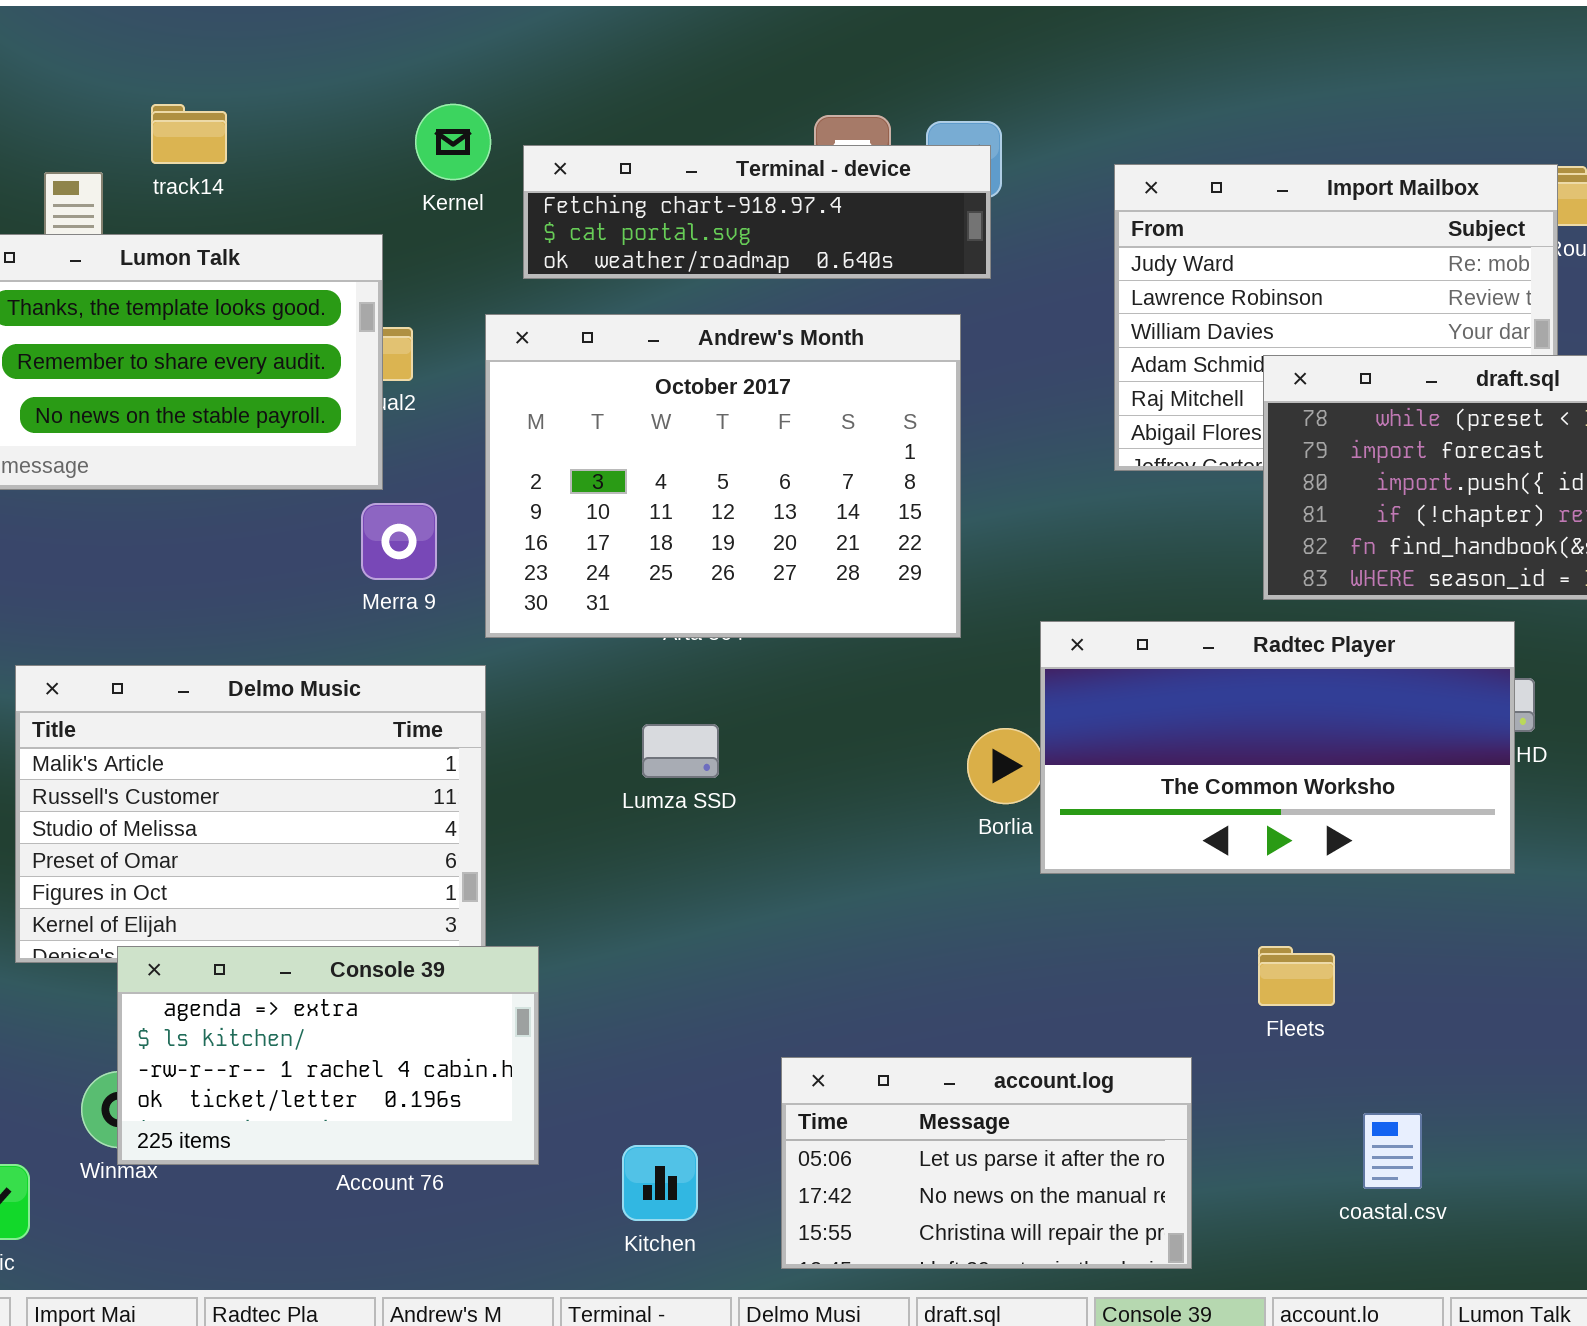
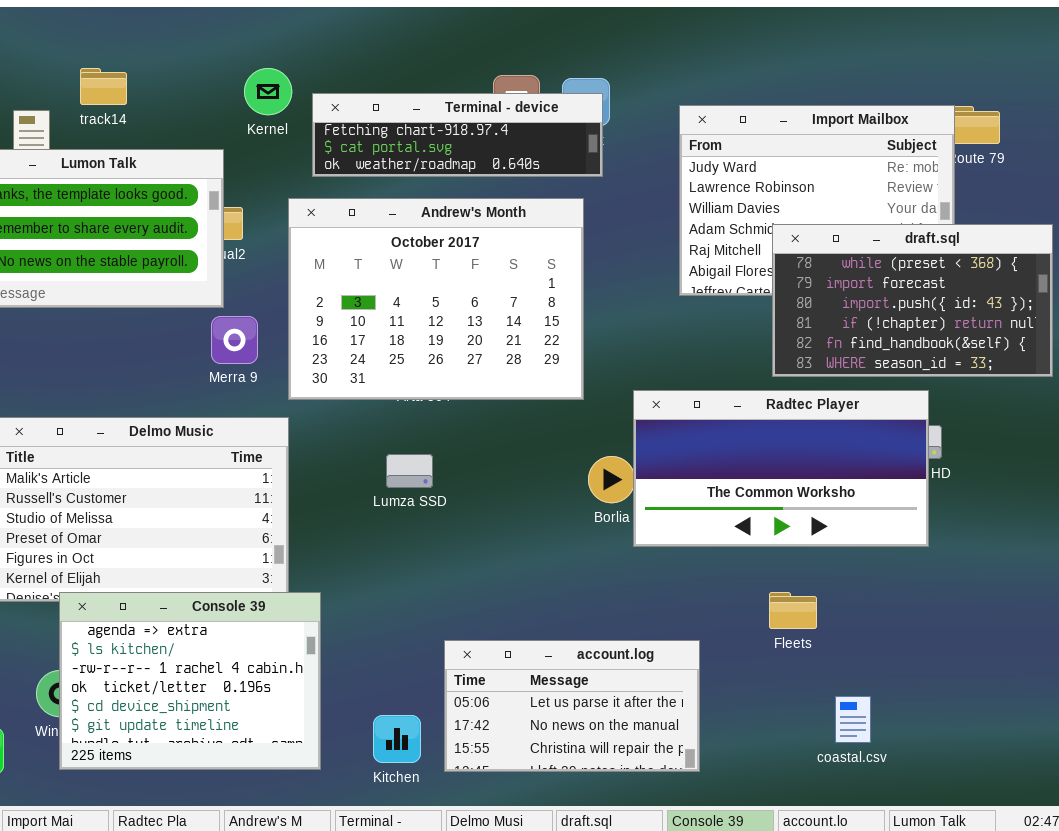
Console 39: [117,946,539,1165] -> [59,592,321,770], resized
account.log: [781,1057,1192,1269] -> [444,640,700,772], moved

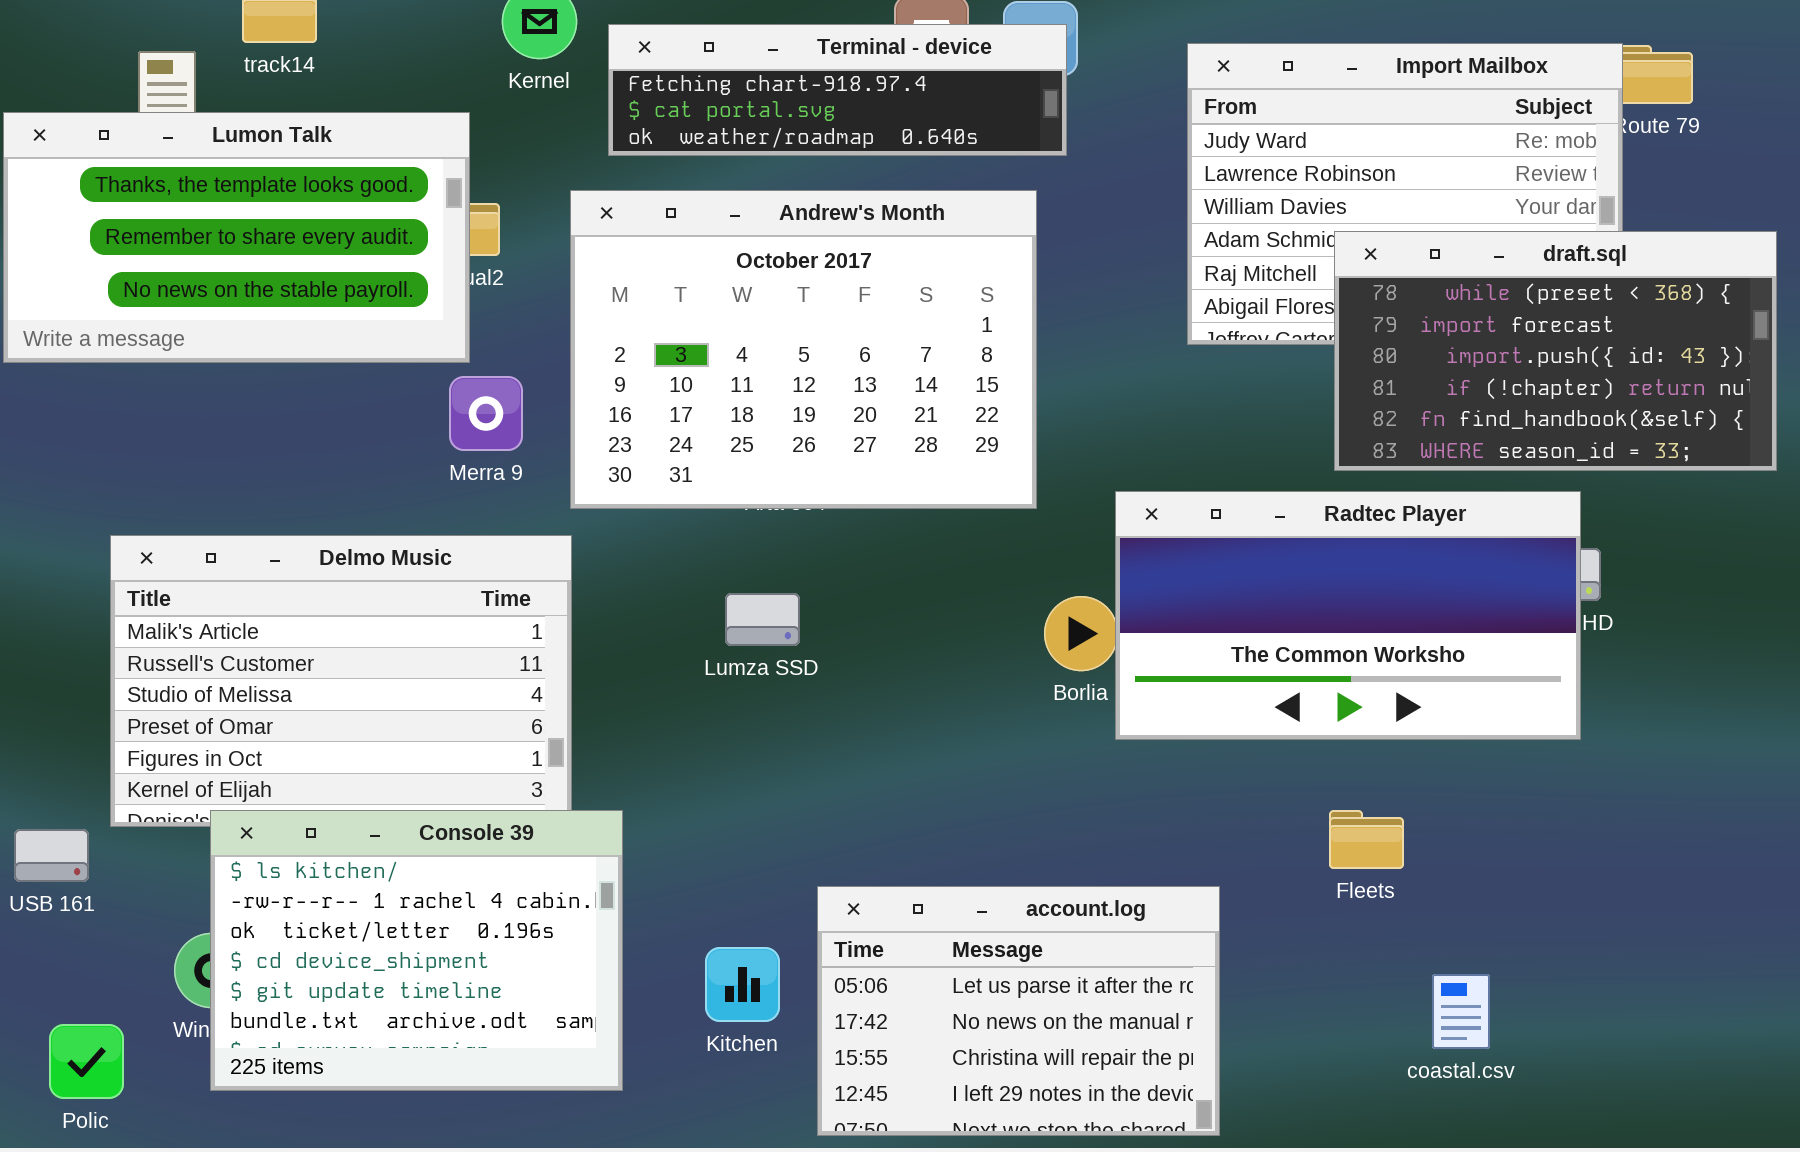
Console 39: [59,592,321,770] -> [210,810,623,1091], scrolled down 1 row
account.log: [444,640,700,772] -> [817,886,1220,1136], resized
Kitchen: [373,715,421,763] -> [705,947,780,1022], moved

